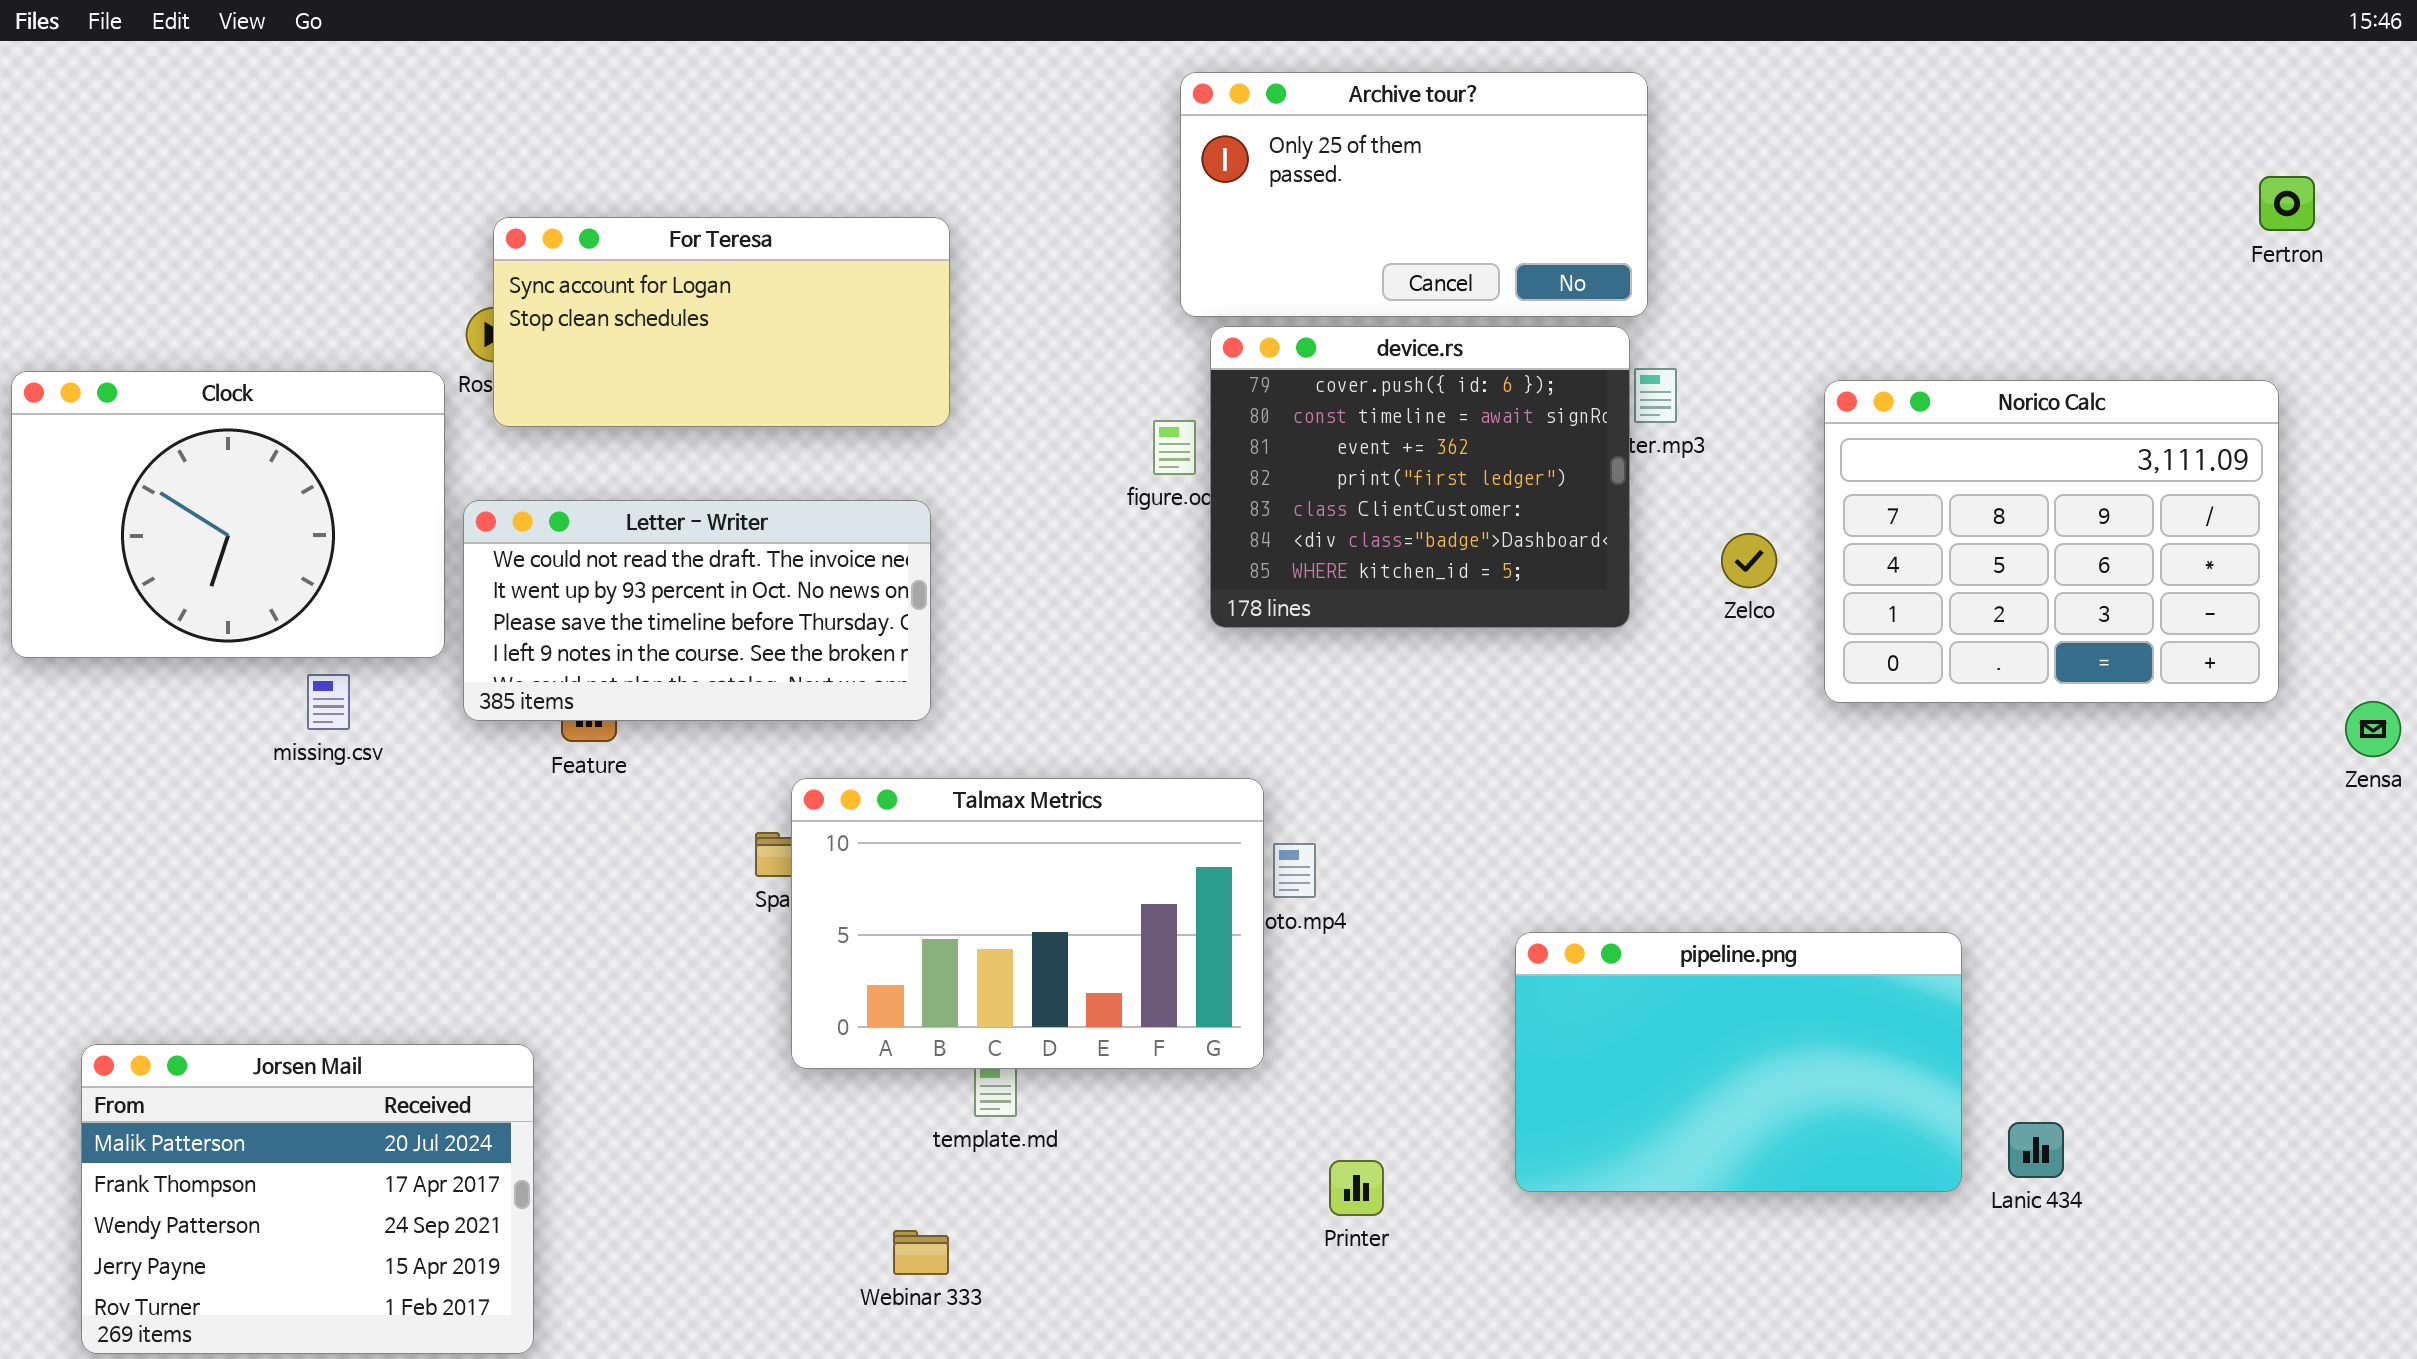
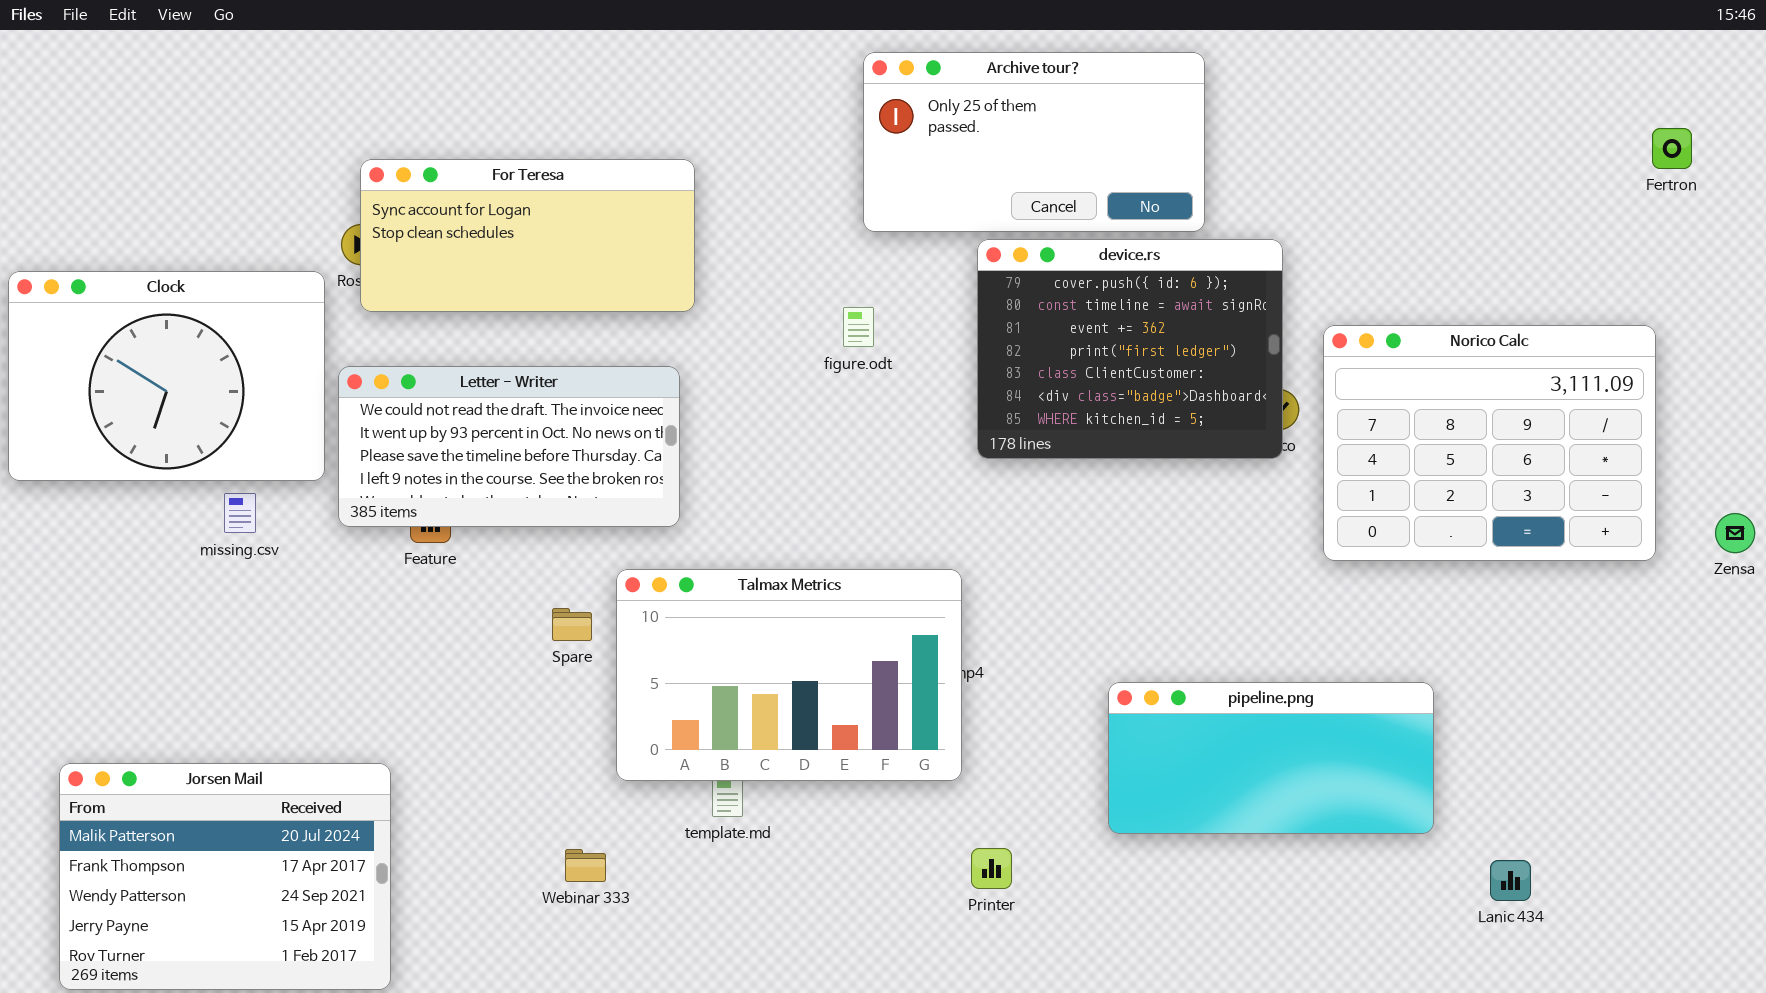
device.rs: [1210,326,1630,628] -> [977,239,1283,459], moved
Norico Calc: [1824,380,2279,703] -> [1323,325,1656,561], moved
Talmax Metrics: [791,778,1264,1069] -> [616,569,962,781], moved
pipeline.png: [1515,932,1962,1192] -> [1108,682,1434,834], resized
Lanic 434: [2008,1122,2064,1178] -> [1490,860,1531,901], moved
Webinar 333: [893,1230,949,1275] -> [565,849,606,882], moved

